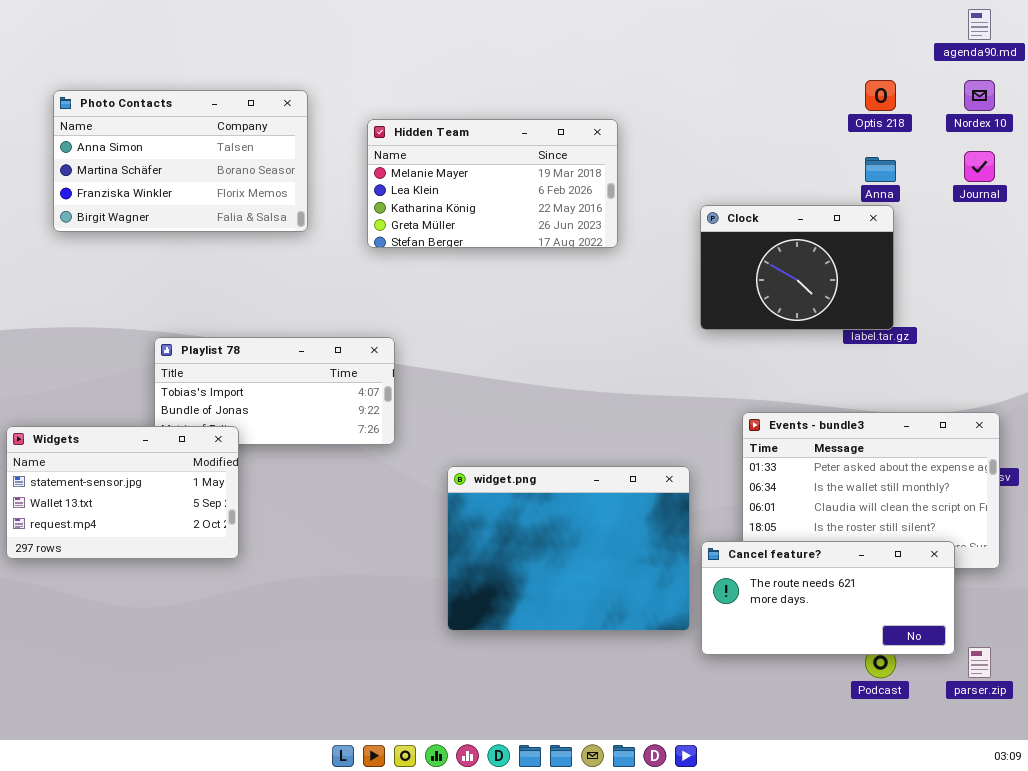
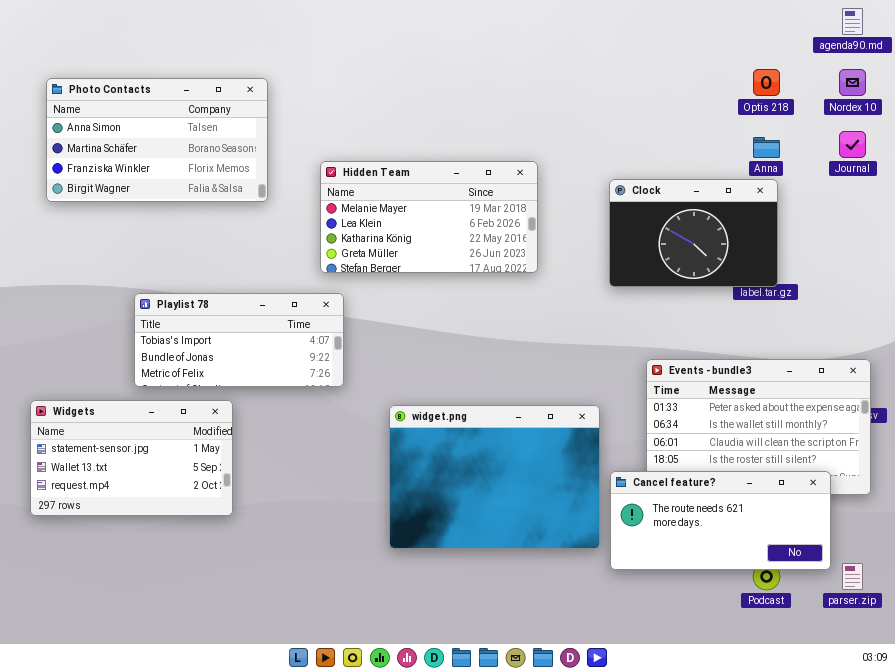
Hidden Team: [367,119,618,248] -> [320,161,538,273], moved
Widgets: [6,426,239,559] -> [30,400,233,516], moved

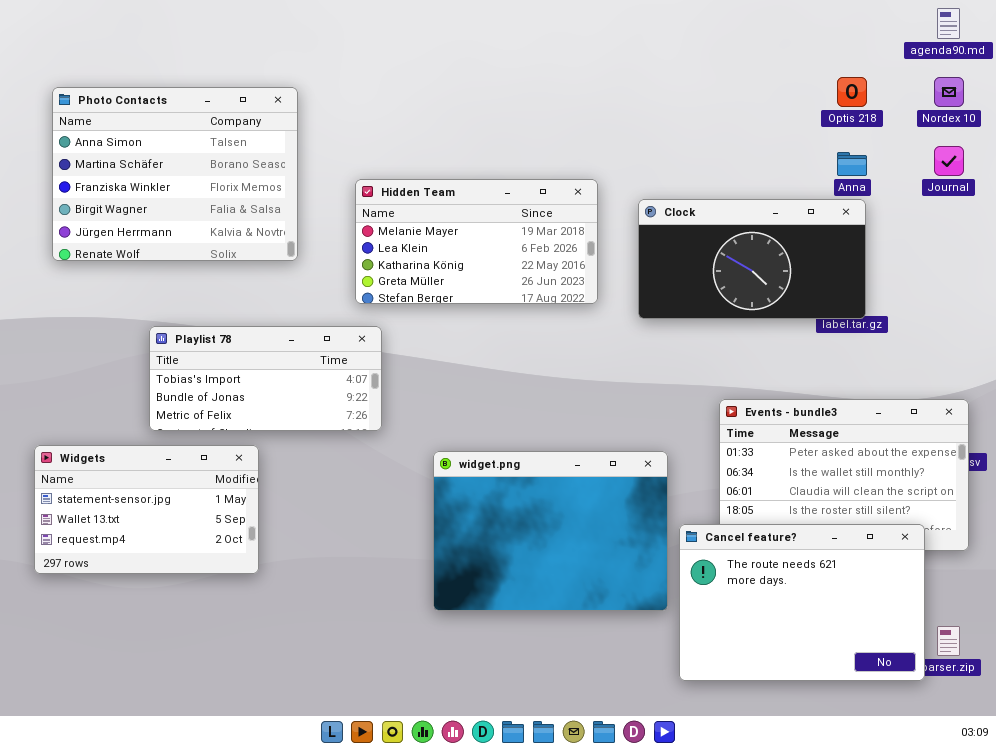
Photo Contacts: [46,78,268,202] -> [52,87,298,261], resized
Clock: [609,179,778,287] -> [638,199,866,319], resized
Cancel feature?: [610,471,831,570] -> [679,524,925,681], resized

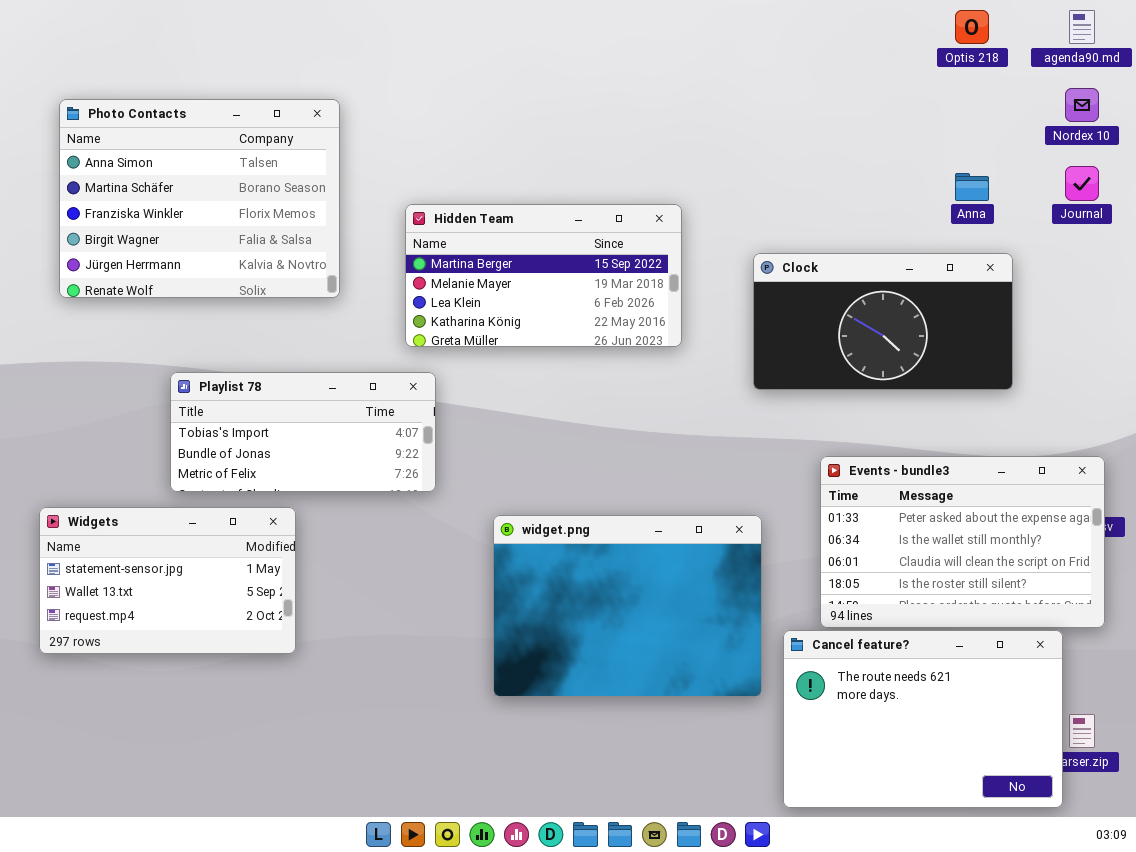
Optis 218: [837,77,867,107] -> [955,10,989,44], moved
Hidden Team: [355,179,598,304] -> [405,204,682,347], scrolled up 1 row
Clock: [638,199,866,319] -> [753,253,1013,390], moved
Cancel feature?: [679,524,925,681] -> [783,630,1063,808], moved

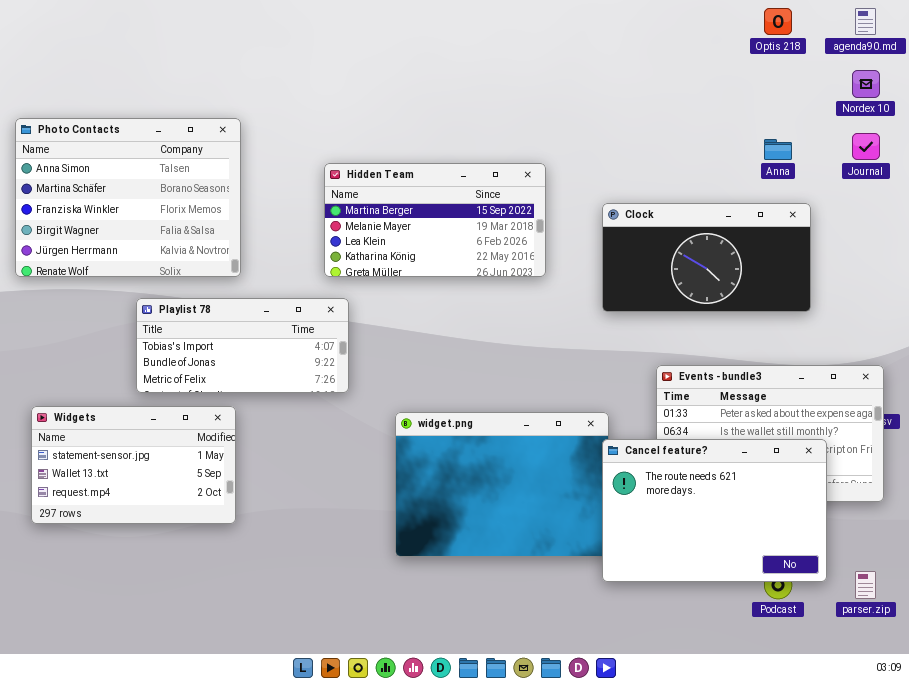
Photo Contacts: [59,99,340,298] -> [15,118,241,277], moved
Cancel feature?: [783,630,1063,808] -> [602,439,827,582], moved

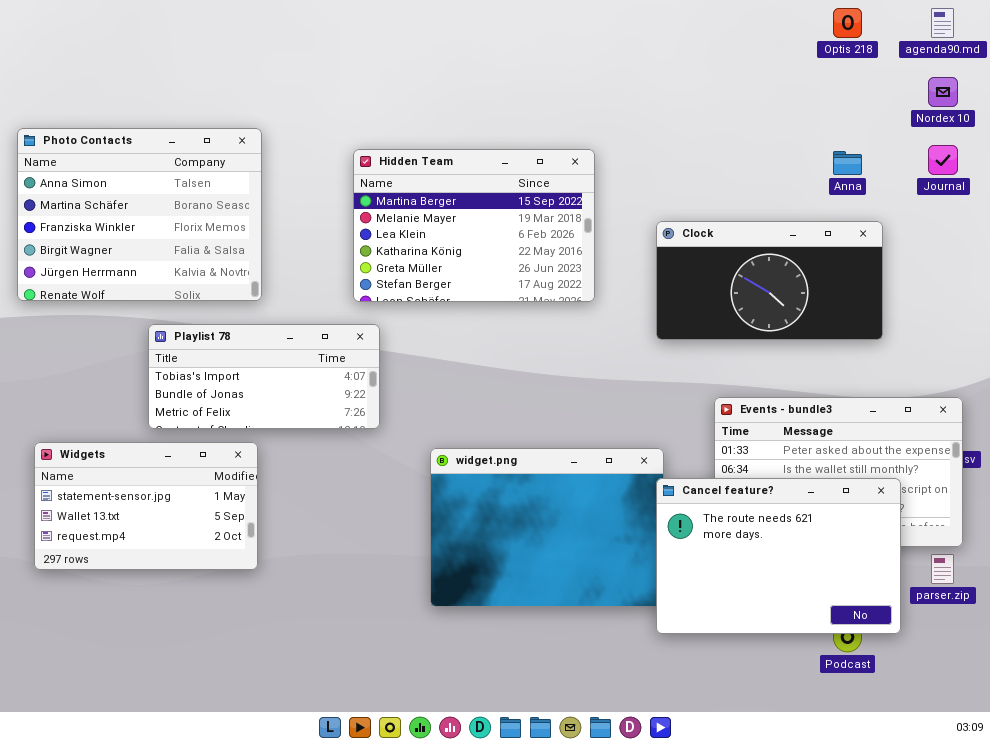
Hidden Team: [324,163,546,277] -> [353,149,595,302], resized
parser.zip: [855,571,876,599] -> [931,554,954,584], moved

